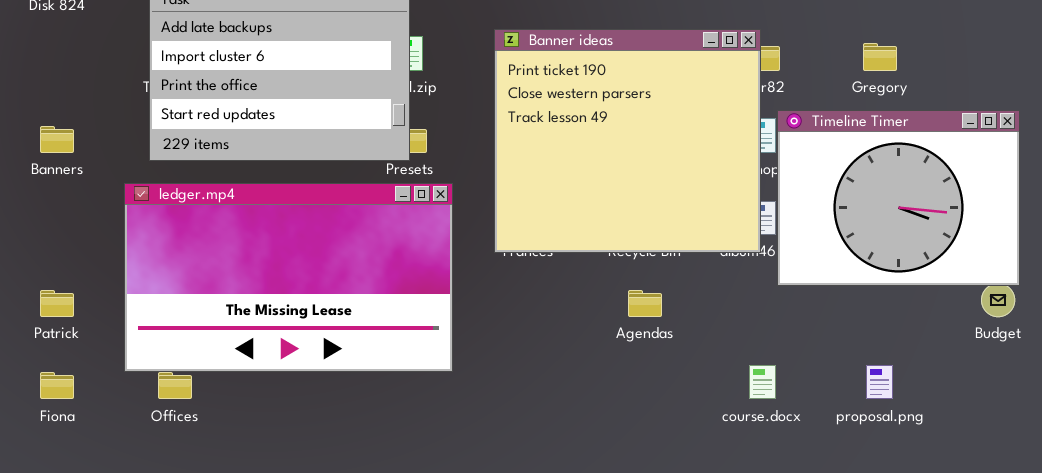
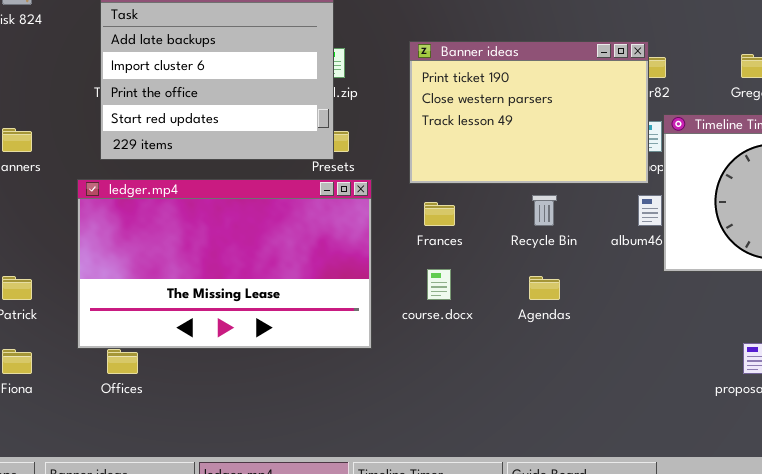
Banner ideas: [494,29,761,253] -> [409,41,649,184], resized
course.docx: [749,365,776,399] -> [427,269,451,300], moved

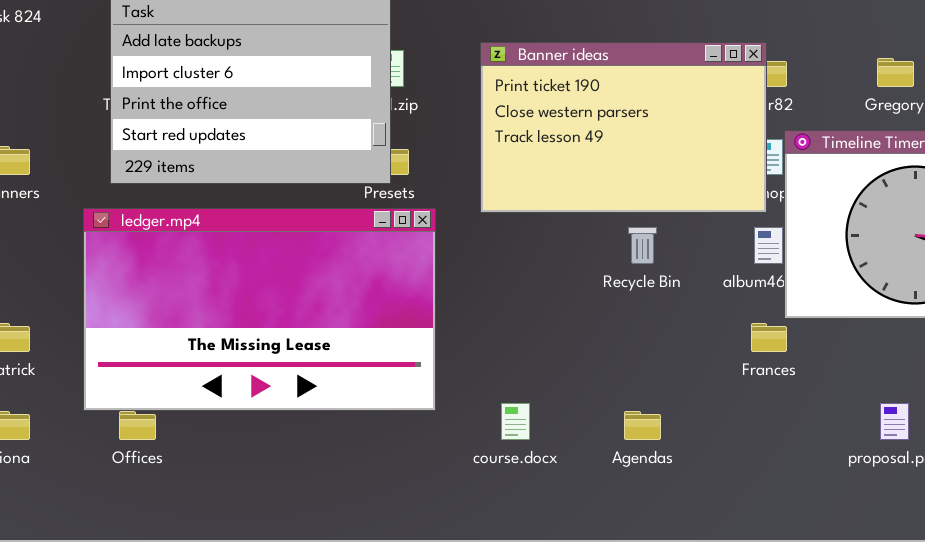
Frances: [424,202,455,226] -> [751,323,787,352], moved
course.docx: [427,269,451,300] -> [501,403,530,440], moved
Agendas: [529,276,560,300] -> [624,411,661,440], moved

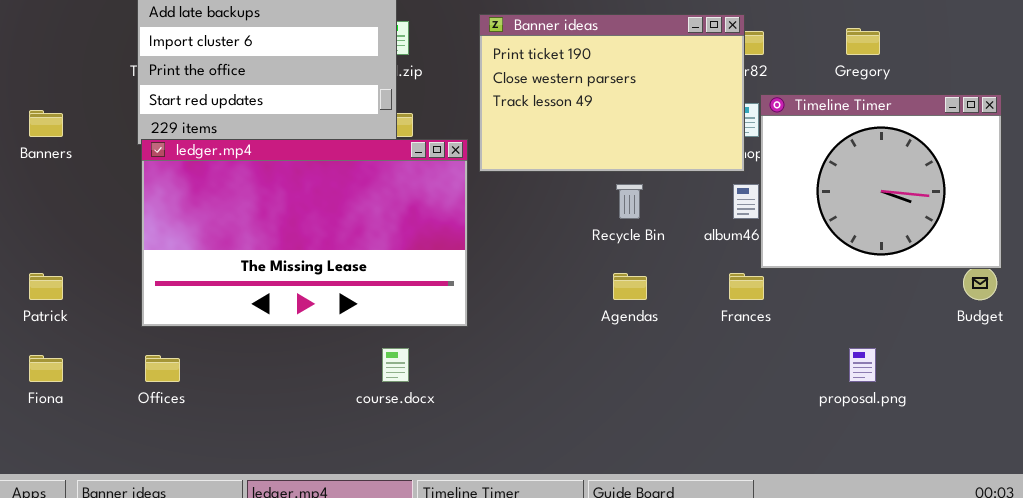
ledger.mp4: [83,208,436,411] -> [141,139,468,327], moved
course.docx: [501,403,530,440] -> [382,348,409,382], moved
Agendas: [624,411,661,440] -> [613,273,647,300], moved

